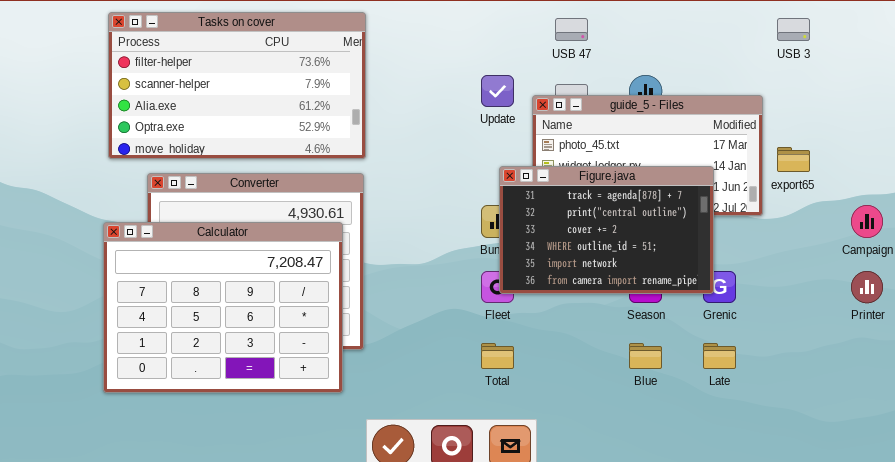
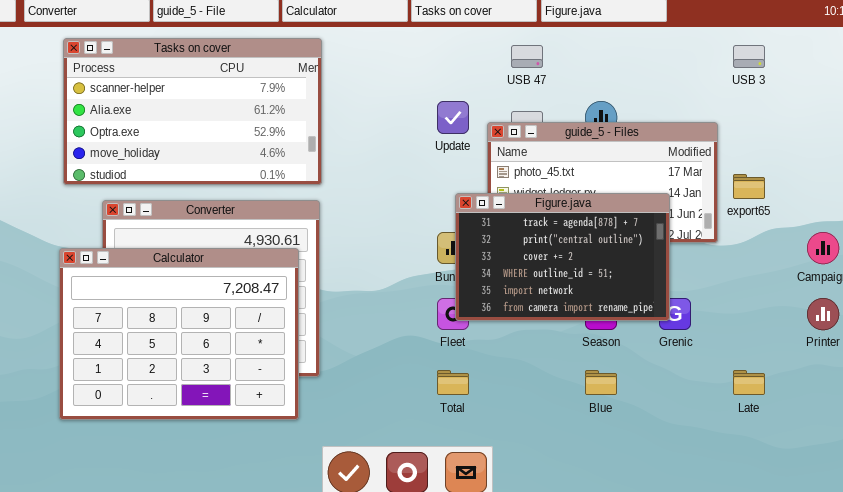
Tasks on cover: [108,12,366,159] -> [63,38,322,185], scrolled down 1 row
Late: [703,343,736,369] -> [733,370,765,395], moved

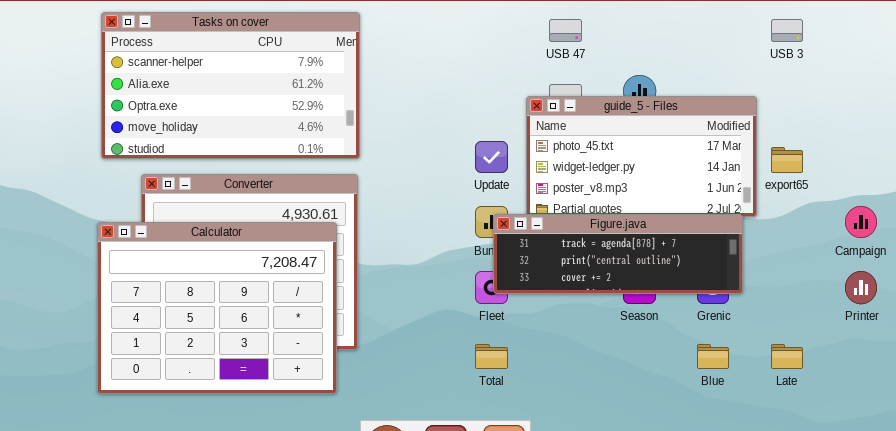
Update: [437,101,469,134] -> [475,141,508,173], moved
Figure.java: [455,193,670,321] -> [493,214,743,294], resized
Blue: [585,370,617,395] -> [697,344,729,369], moved

